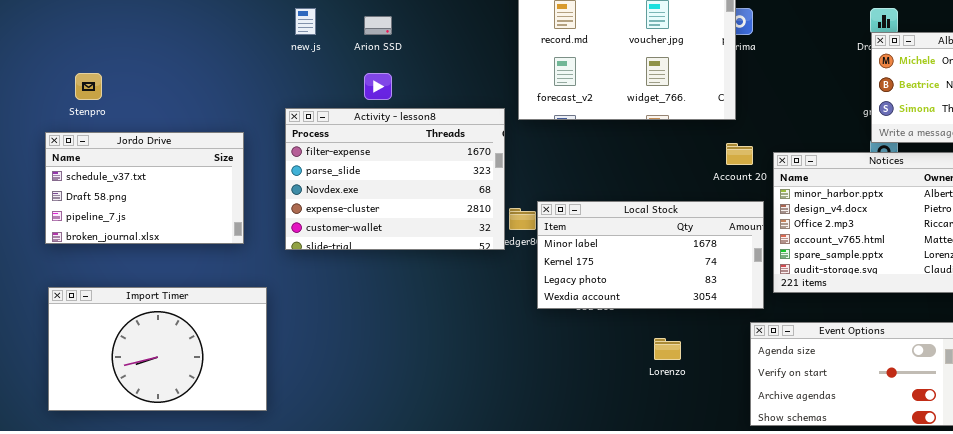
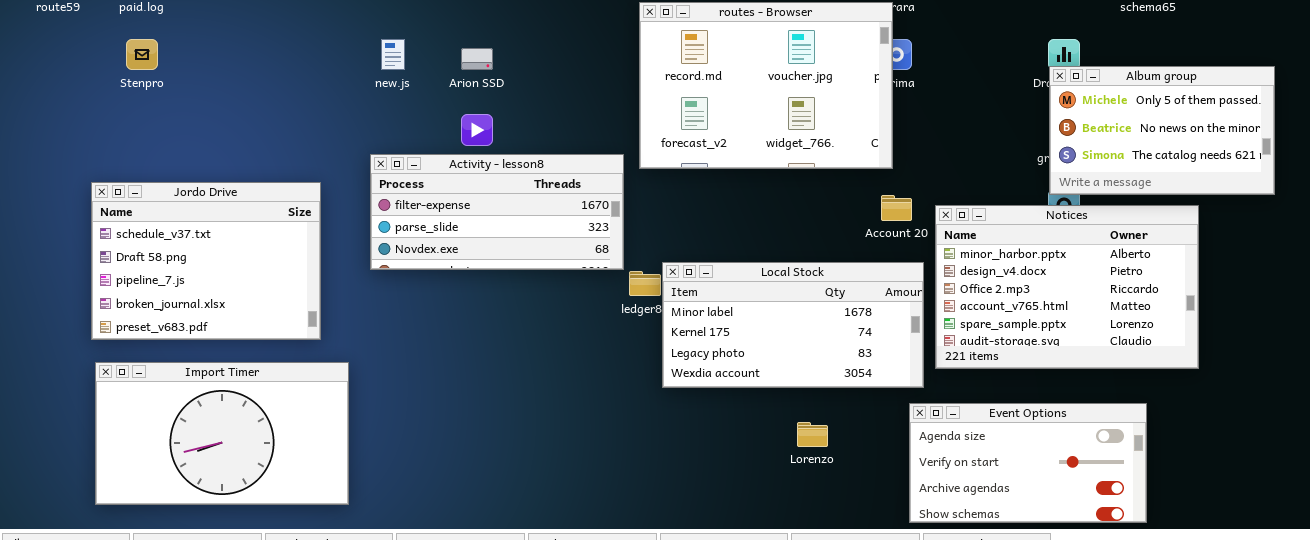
Stenpro: [75,73,102,100] -> [126,39,158,70], moved
Activity - lesson8: [285,108,505,250] -> [370,154,624,270], resized
Jordo Drive: [45,132,244,244] -> [91,182,321,340], resized

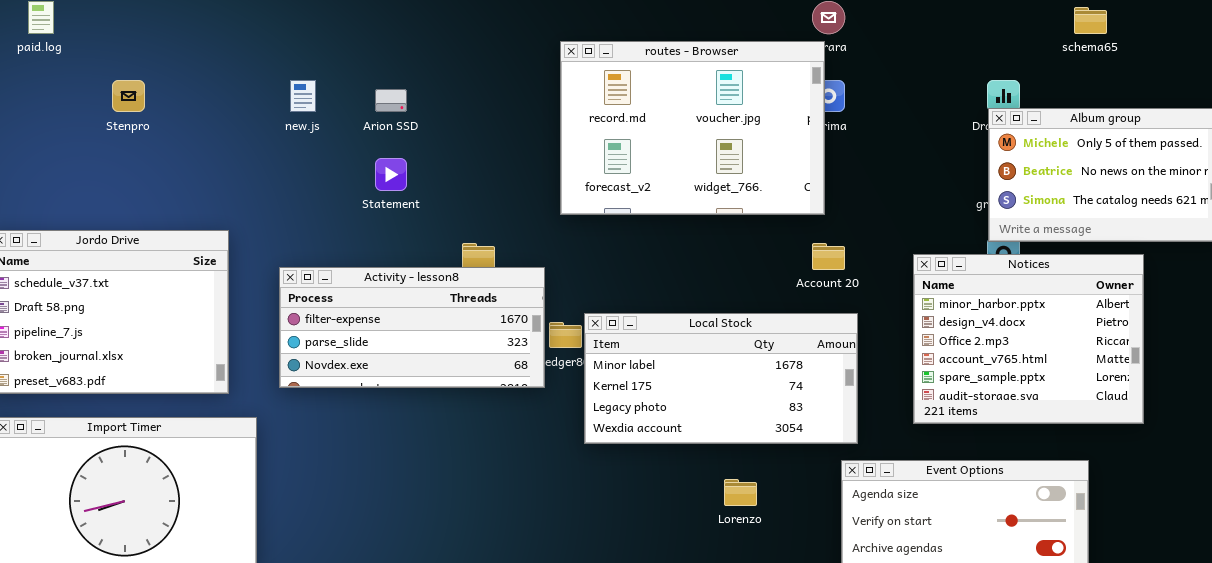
Stenpro: [126,39,158,70] -> [112,80,145,112], moved
Activity - lesson8: [370,154,624,270] -> [279,267,545,388], moved
Notices: [935,205,1199,369] -> [913,254,1144,424], resized

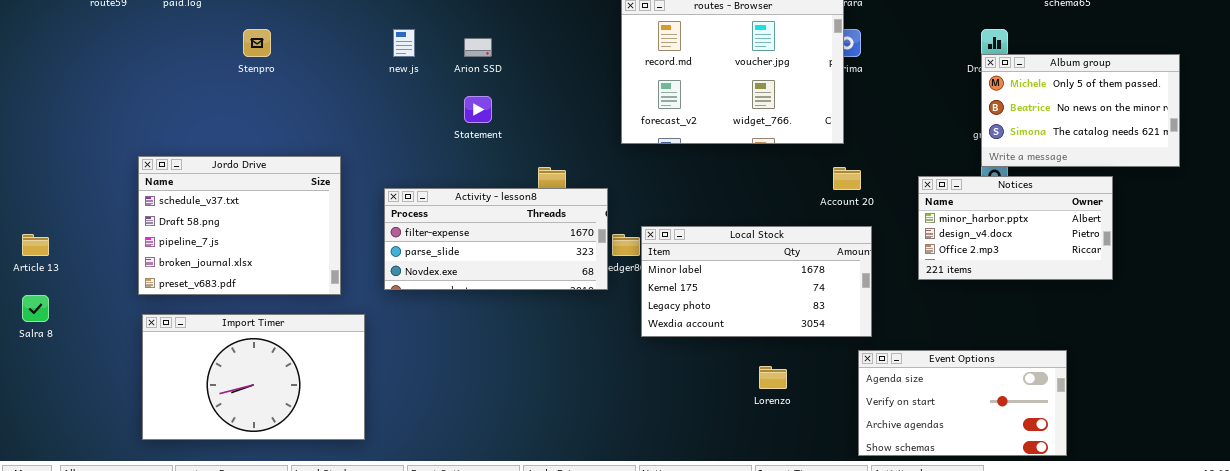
Notices: [913,254,1144,424] -> [918,176,1113,280], resized

